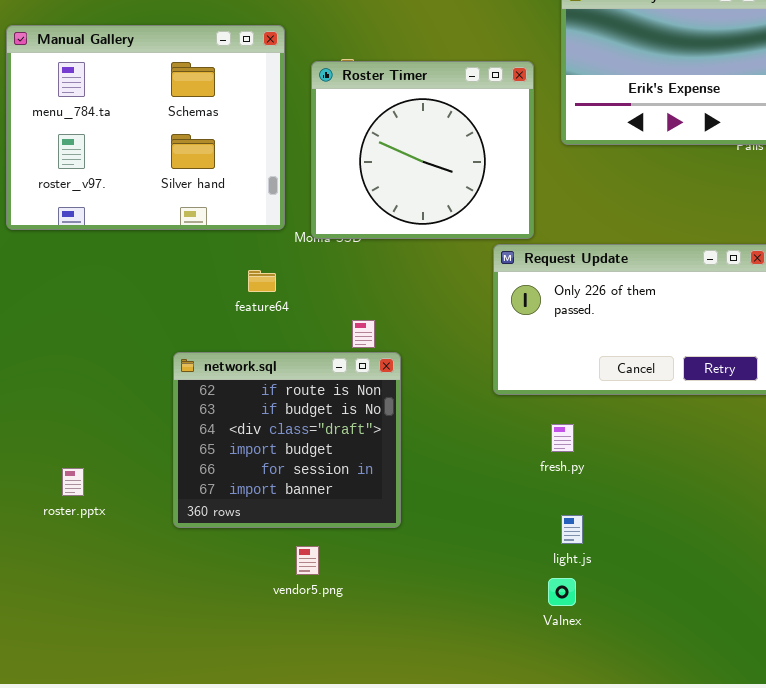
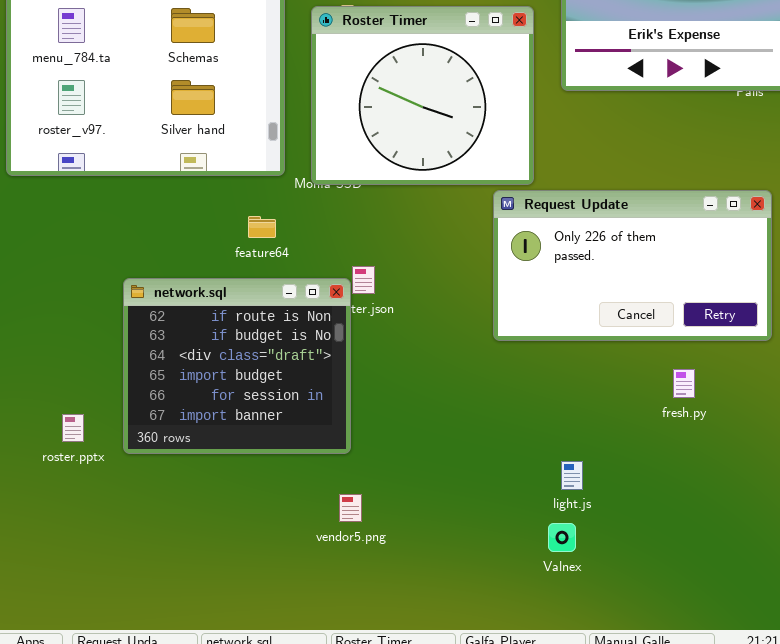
network.sql: [173,352,401,528] -> [123,278,351,454], moved
fresh.py: [551,424,574,452] -> [673,369,695,398], moved
vendor5.png: [296,546,319,575] -> [339,494,362,522], moved

